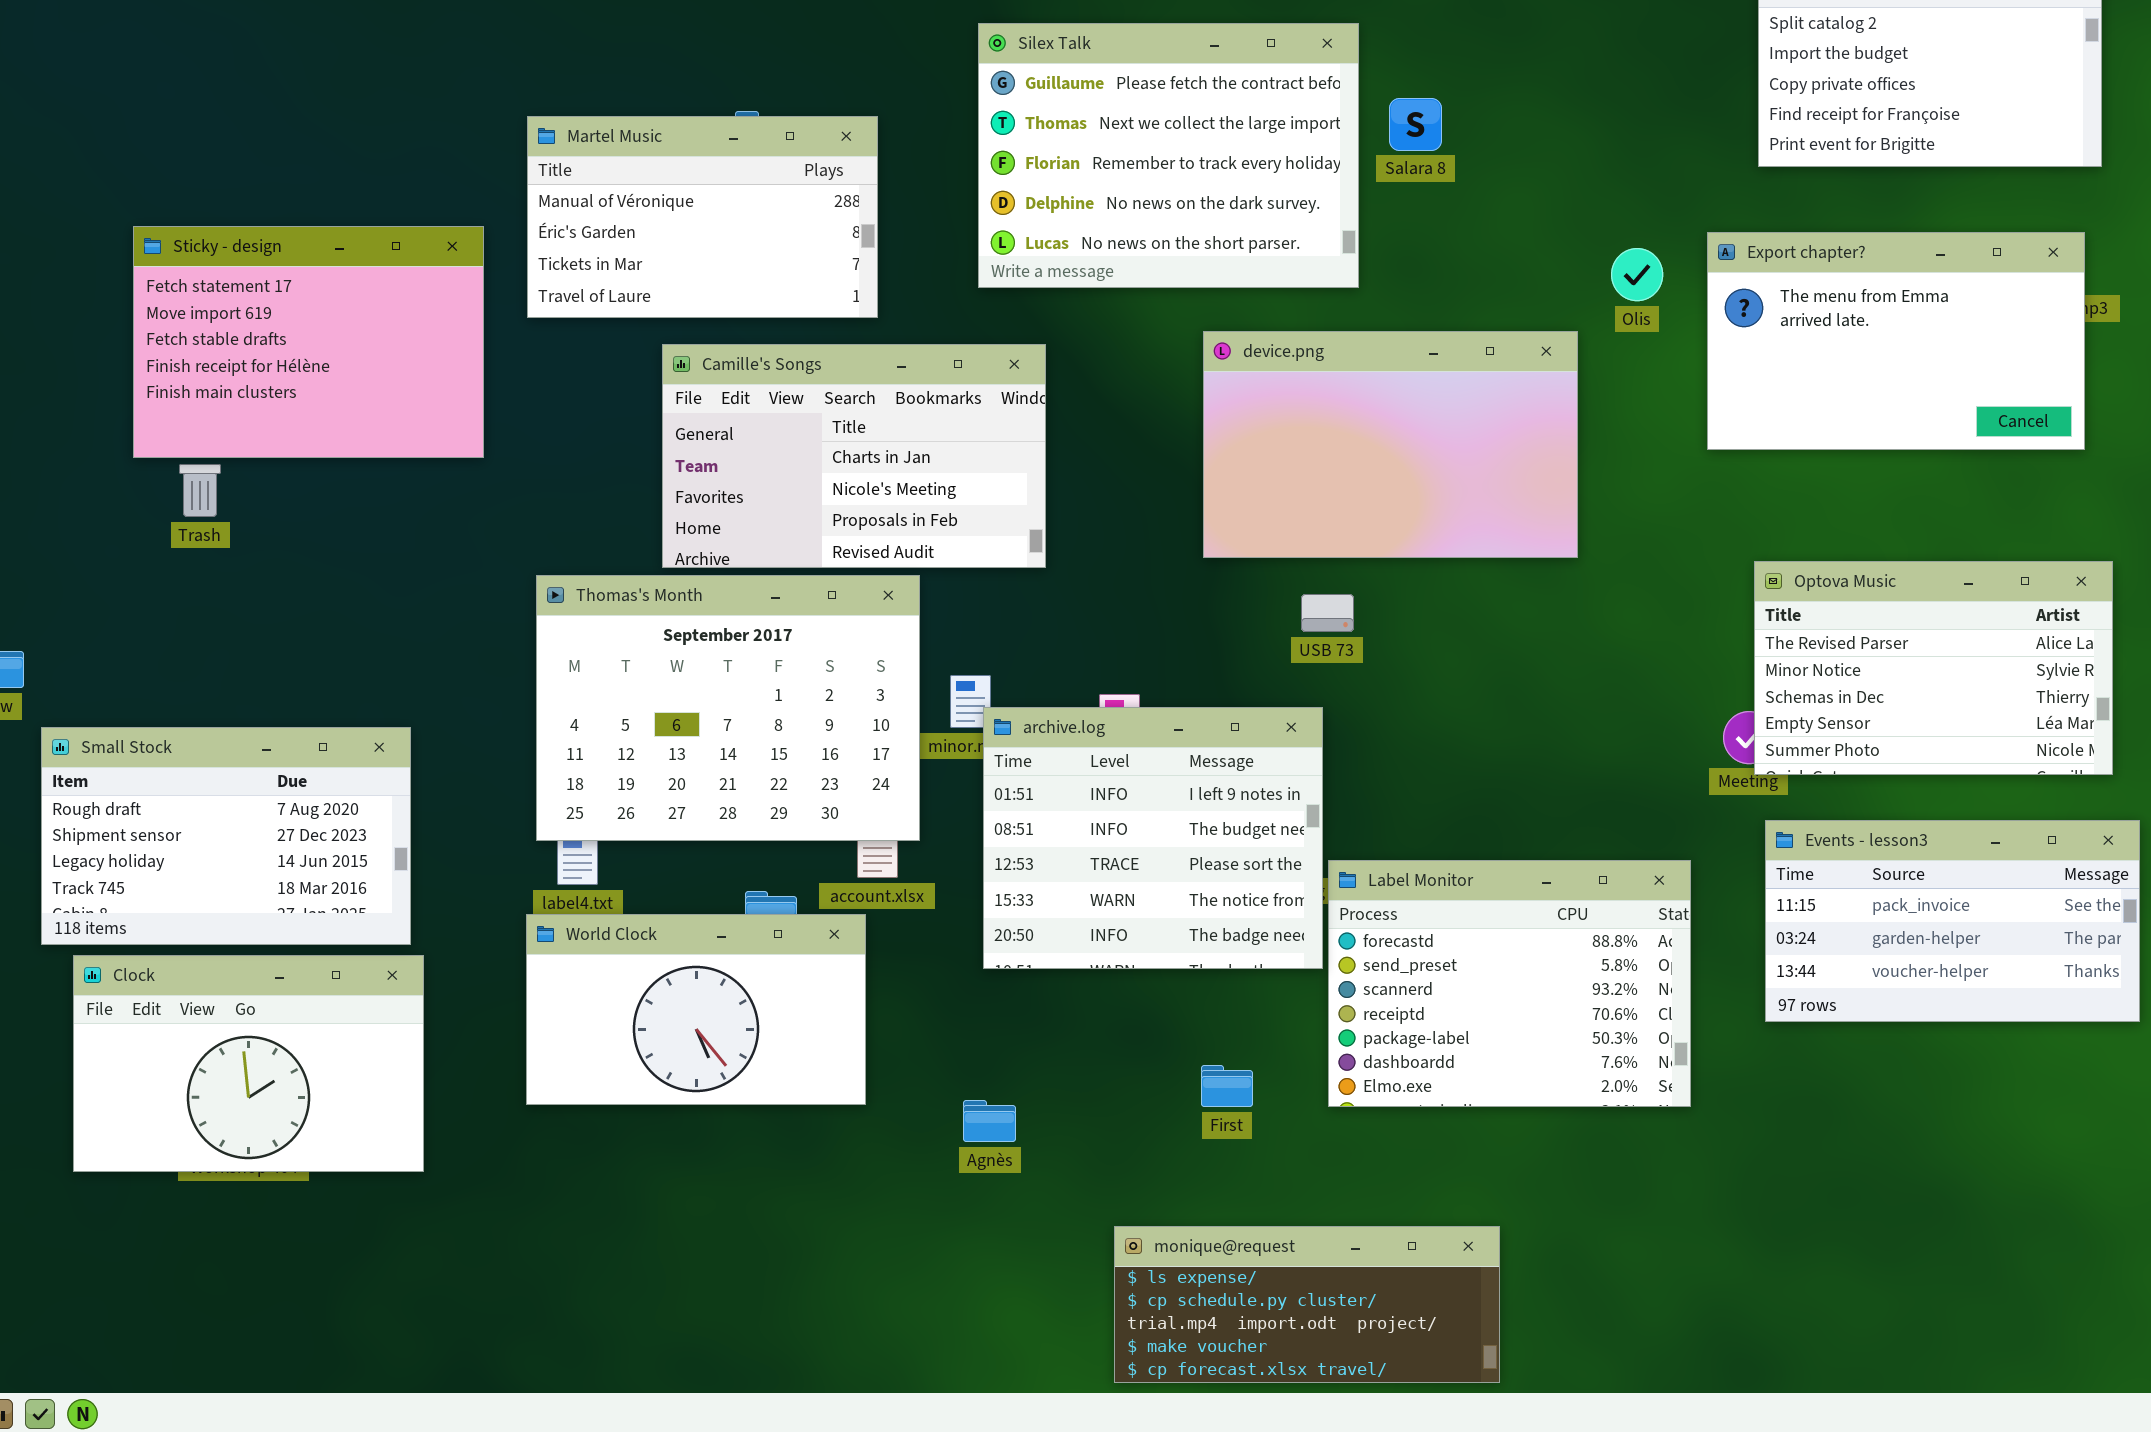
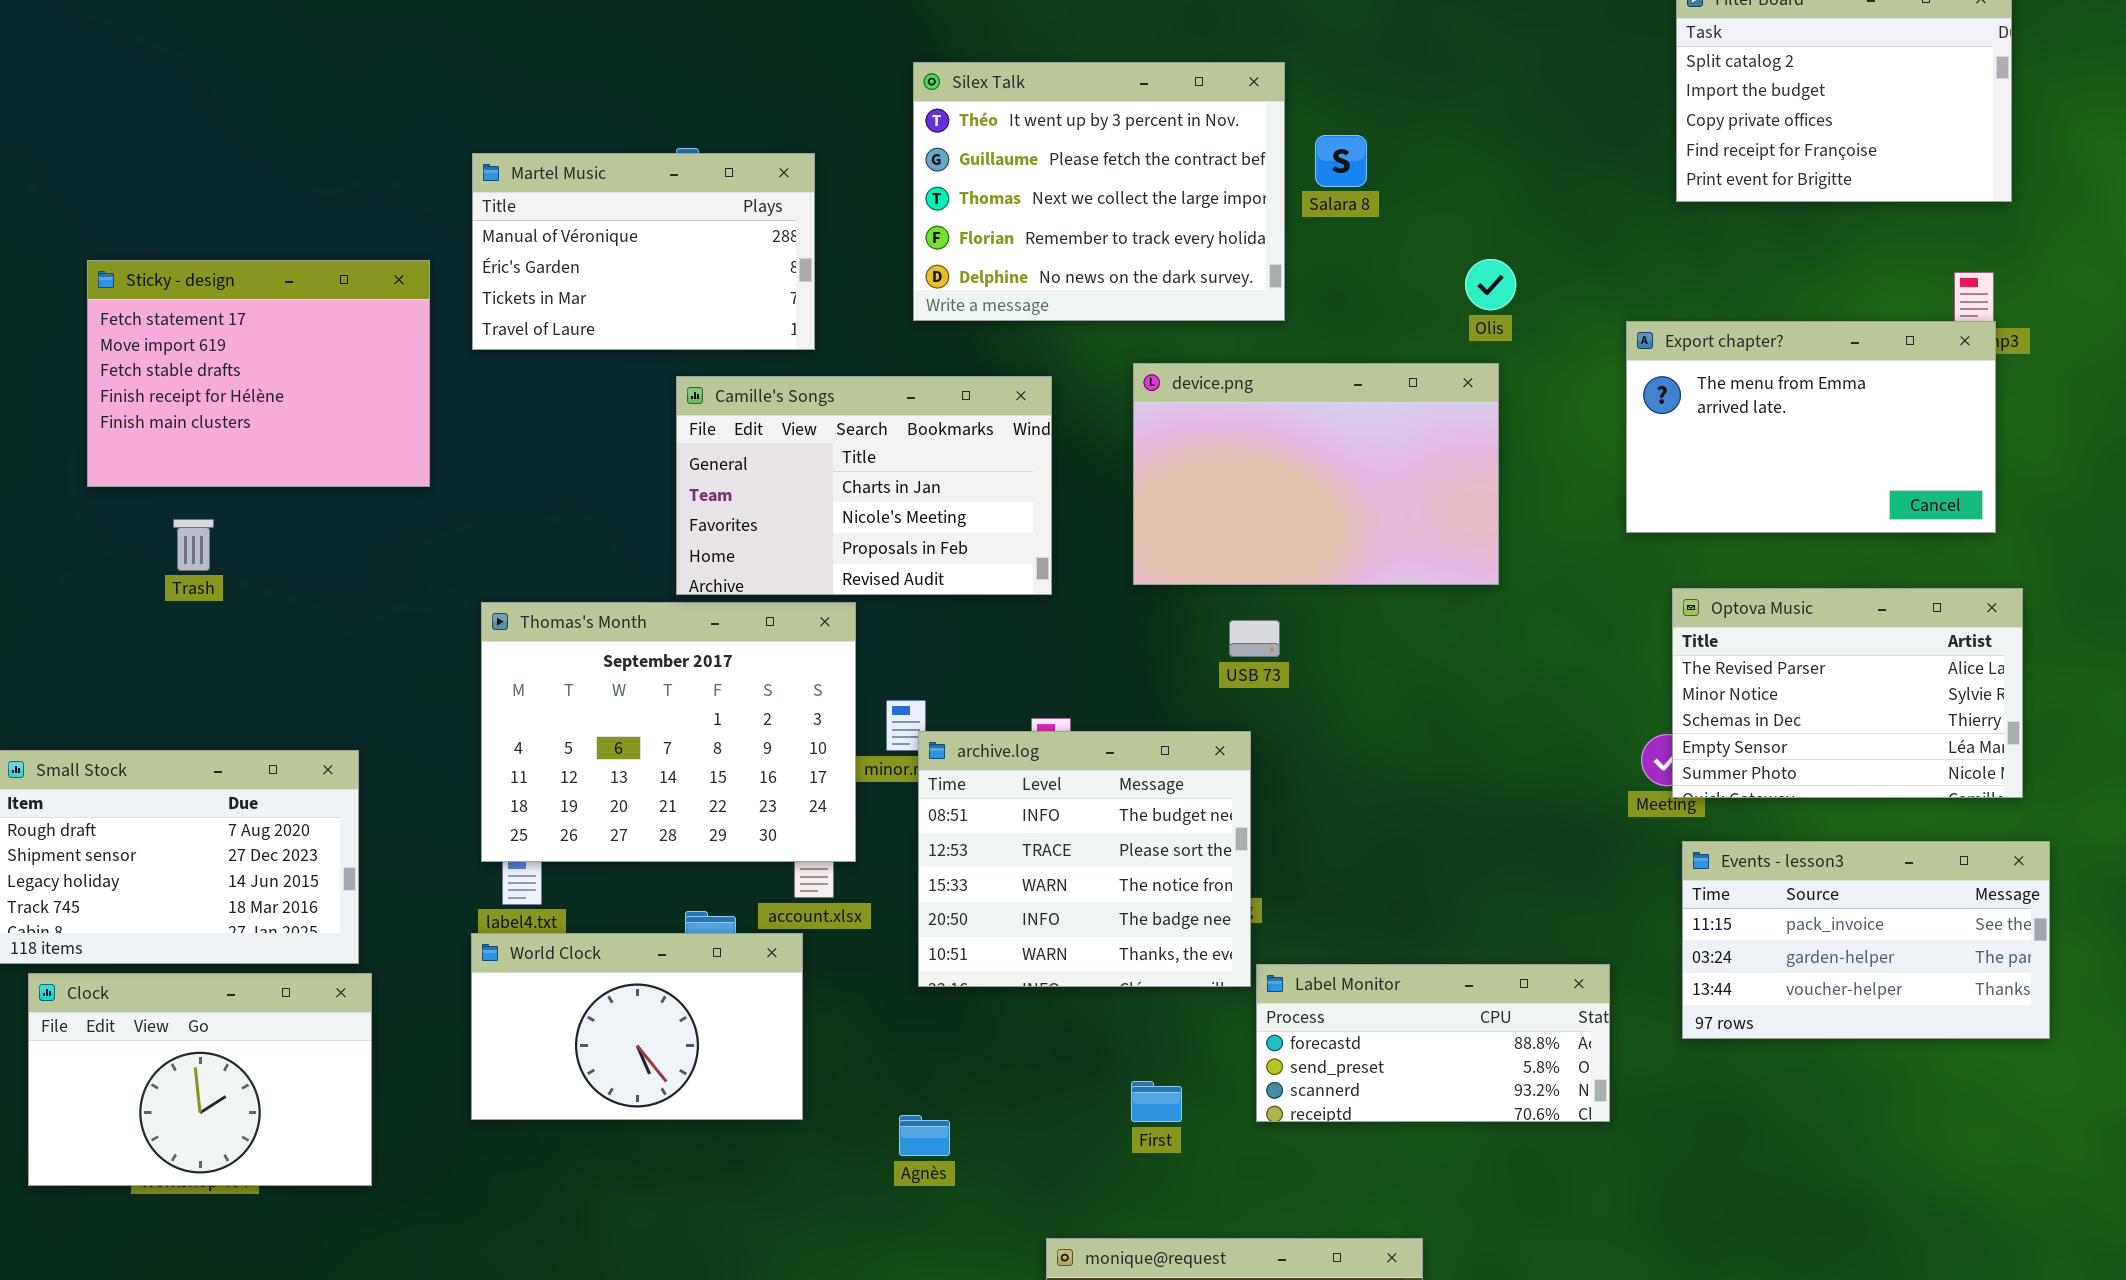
Silex Talk: [978,23,1359,288] -> [913,62,1285,321], scrolled up 1 row
Export chapter?: [1707,232,2085,450] -> [1626,321,1996,533], moved
Olis: [1611,248,1663,301] -> [1465,259,1516,310], moved
Camille's Songs: [662,344,1046,568] -> [676,376,1052,595], moved
Trash: [179,464,221,517] -> [173,519,214,571], moved
archive.log: [983,707,1323,969] -> [918,731,1251,987], scrolled down 1 row
Label Monitor: [1328,860,1691,1107] -> [1256,964,1610,1122], resized

